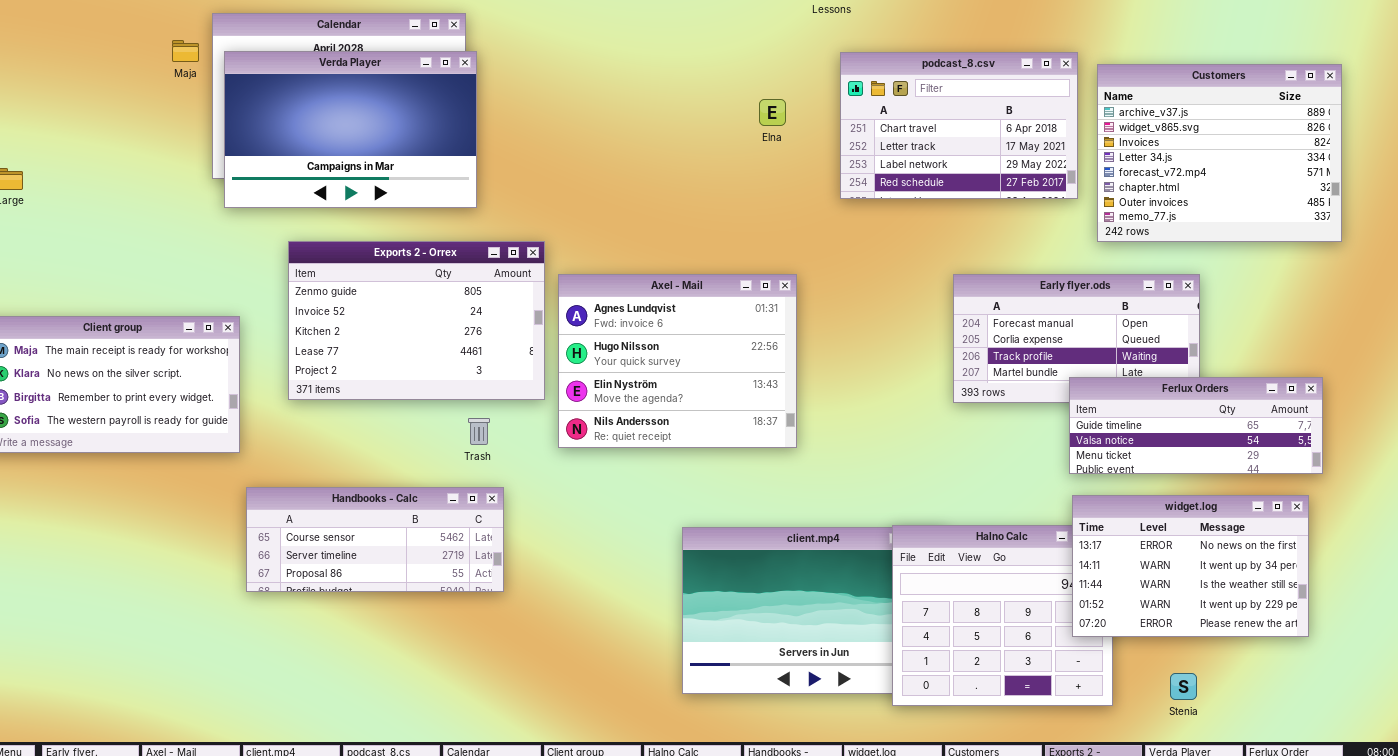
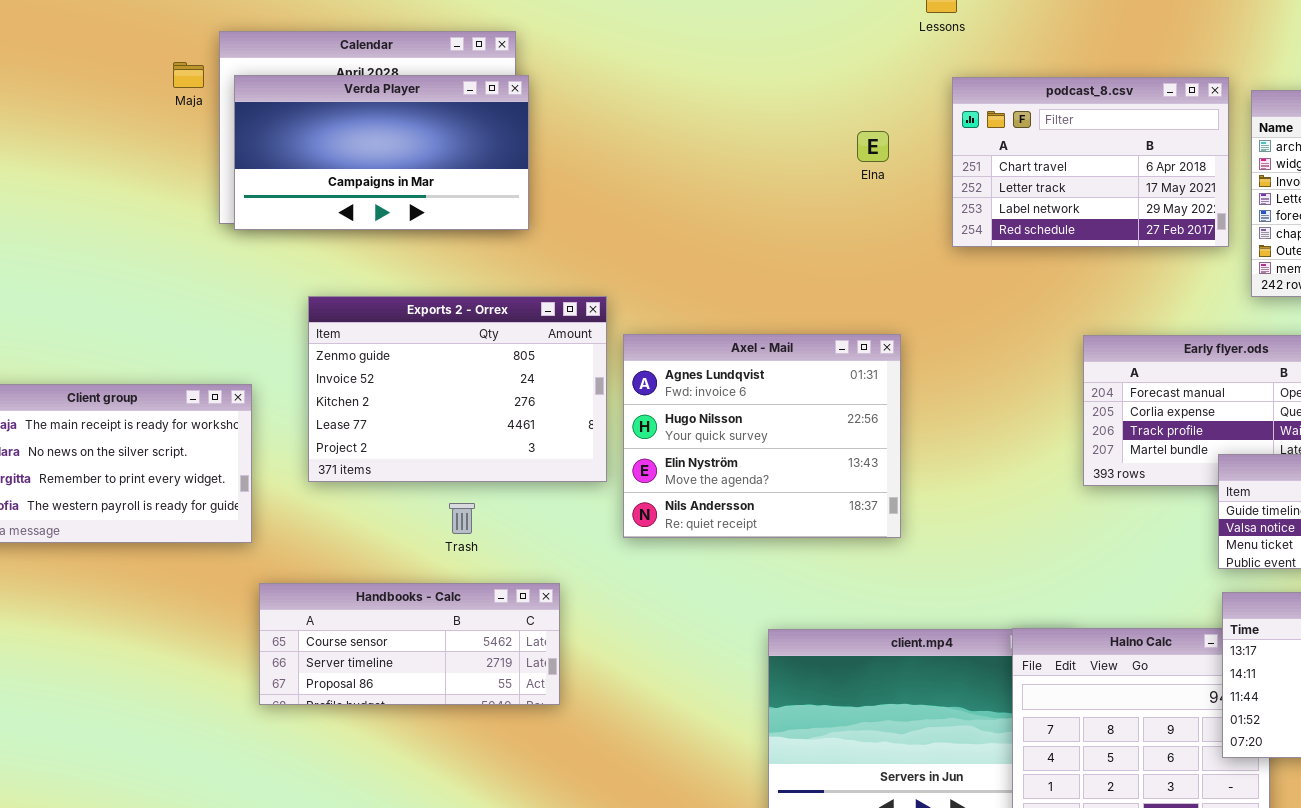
Verda Player: [224,51,477,208] -> [234,75,529,230], resized
Trash: [468,418,490,445] -> [449,503,475,534], moved

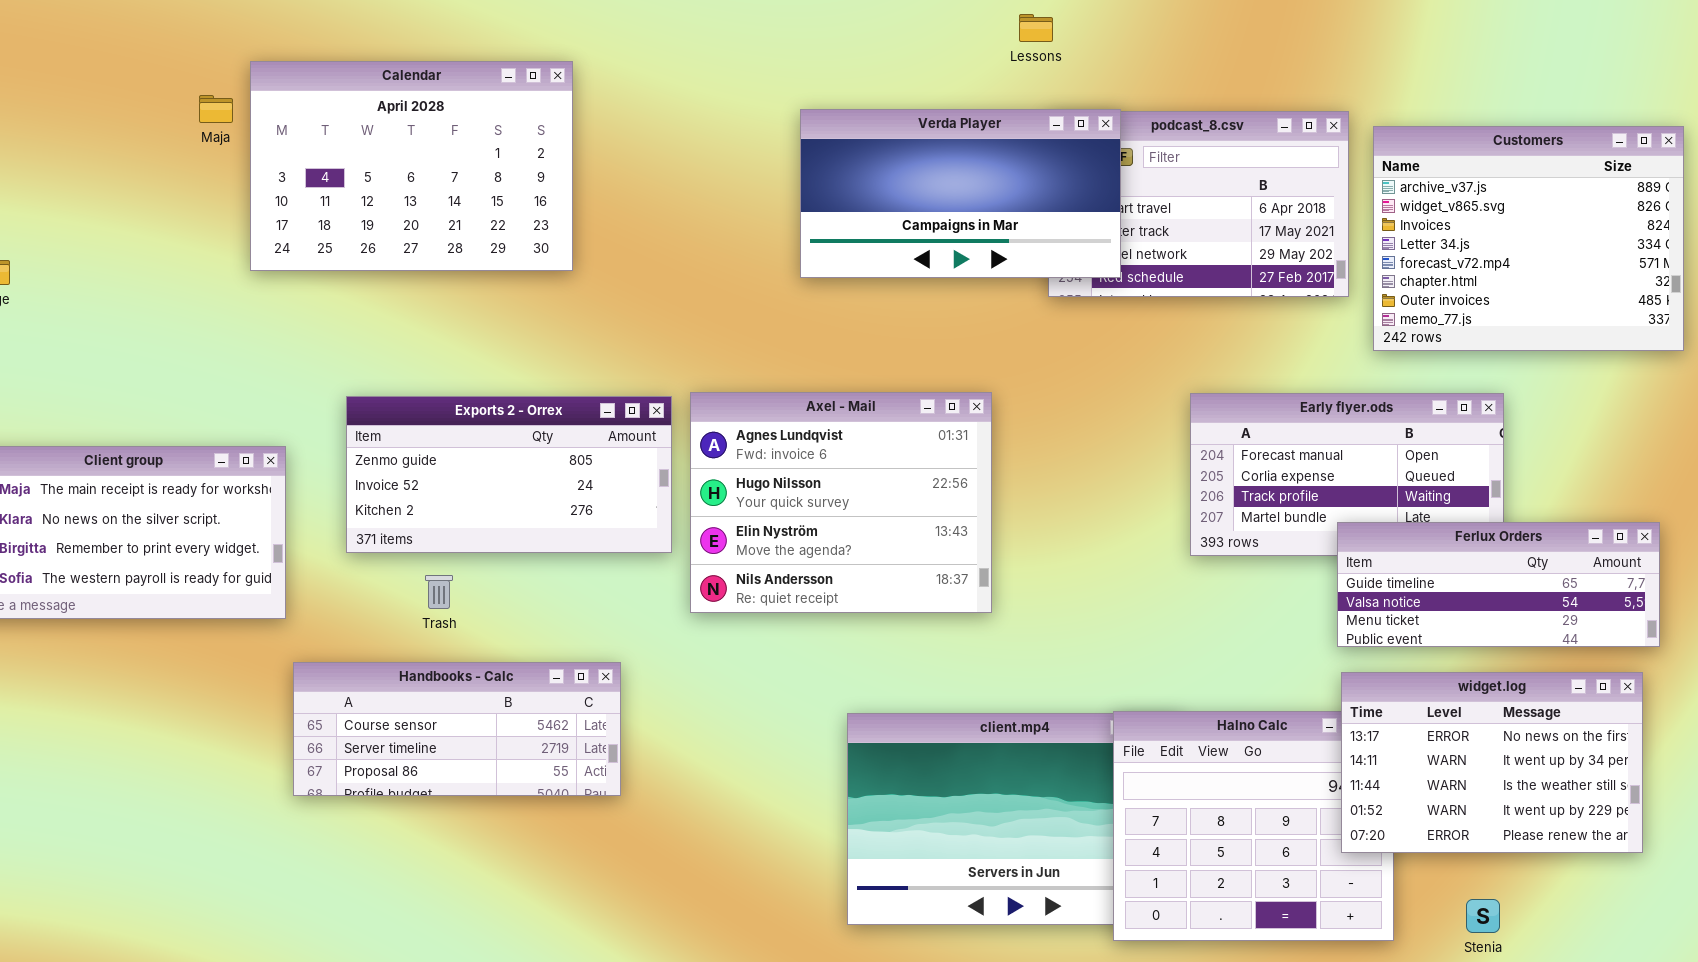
Verda Player: [234,75,529,230] -> [800,109,1121,278], moved
Exports 2 - Orrex: [308,296,607,482] -> [346,396,672,553], resized
Trash: [449,503,475,534] -> [425,575,453,609], moved

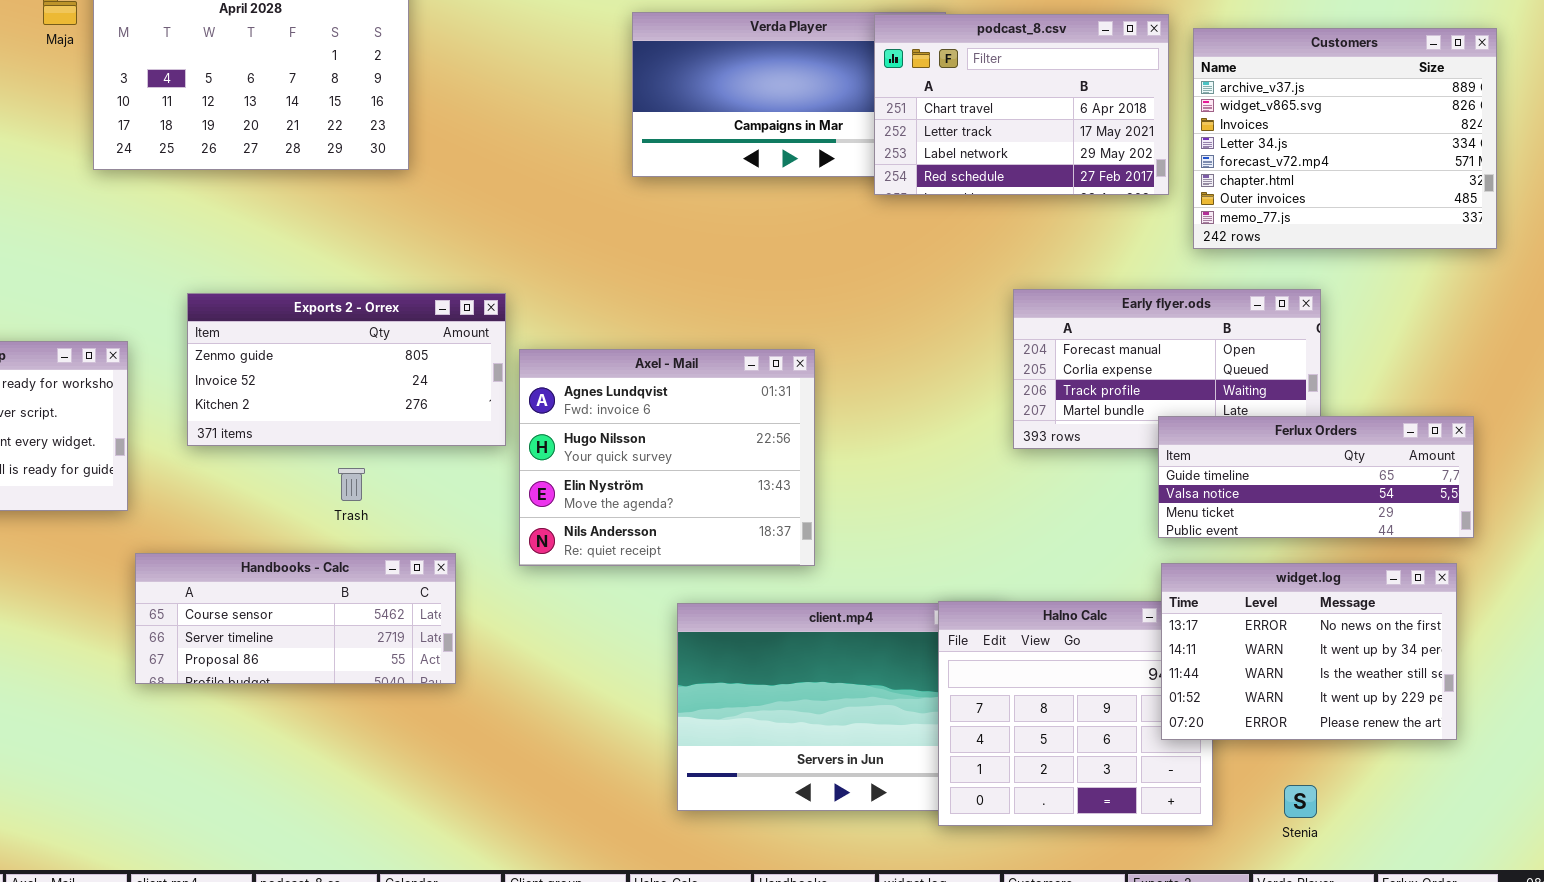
podcast_8.csv: [1048,111,1349,297] -> [874,14,1169,195], raised
Axel - Mail: [690,392,992,613] -> [519,349,815,566], moved
Trash: [425,575,453,609] -> [338,468,365,501], moved

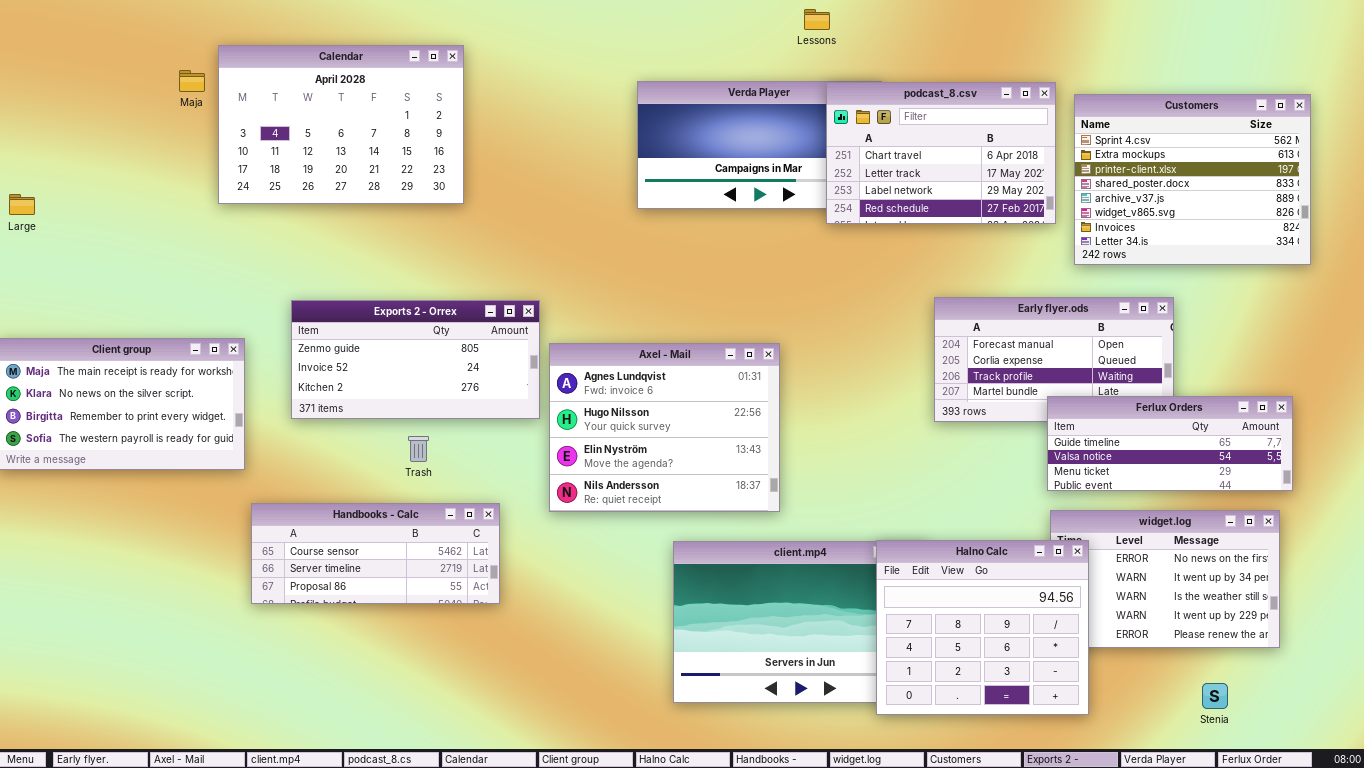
Customers: [1193,28,1497,249] -> [1074,94,1311,265], scrolled up 4 rows
Halno Calc: [938,601,1213,826] -> [876,540,1089,715], raised
Stenia: [1284,785,1317,818] -> [1202,683,1228,709], moved

